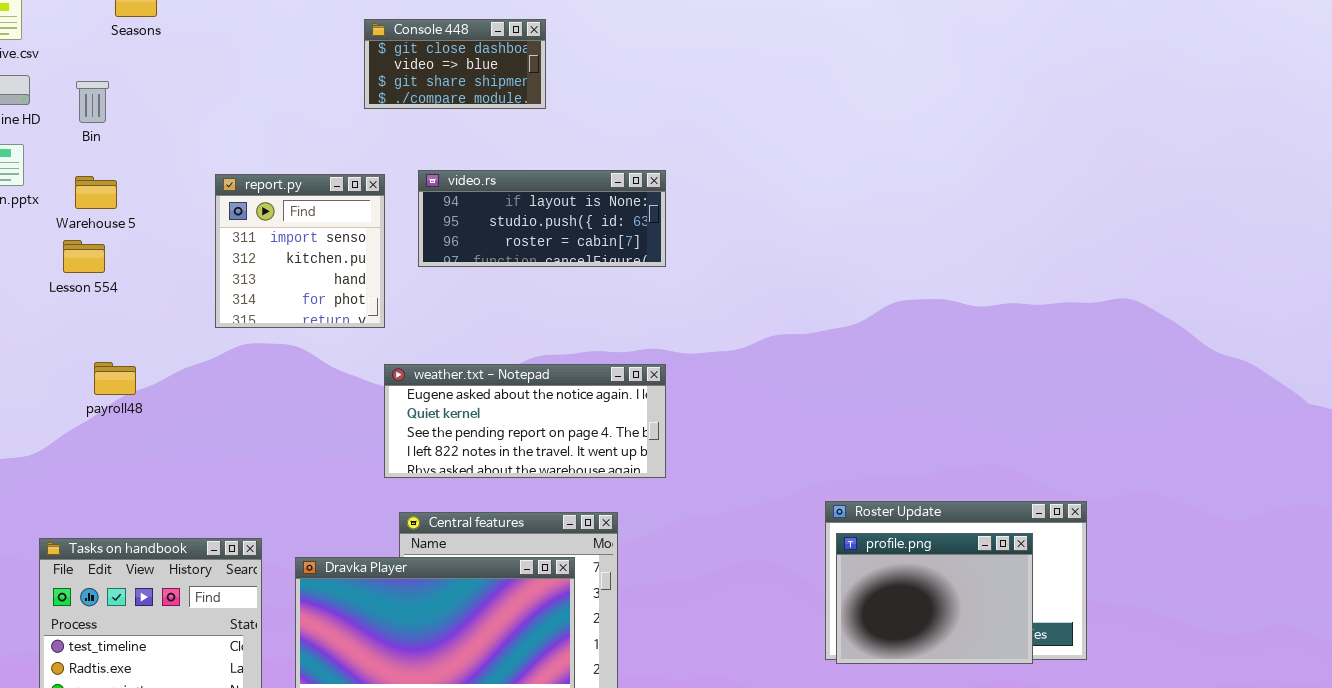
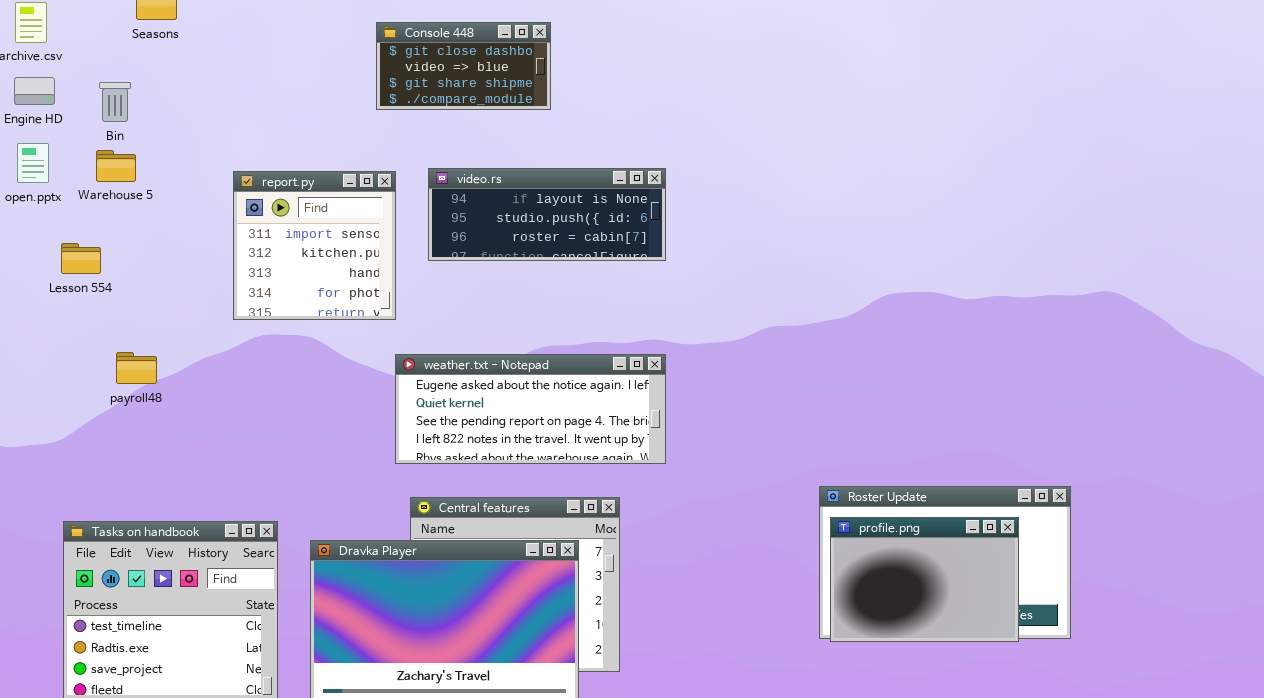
Warehouse 5: [75,176,117,209] -> [96,150,136,182], moved
Lesson 554: [63,240,105,273] -> [61,243,101,274], moved

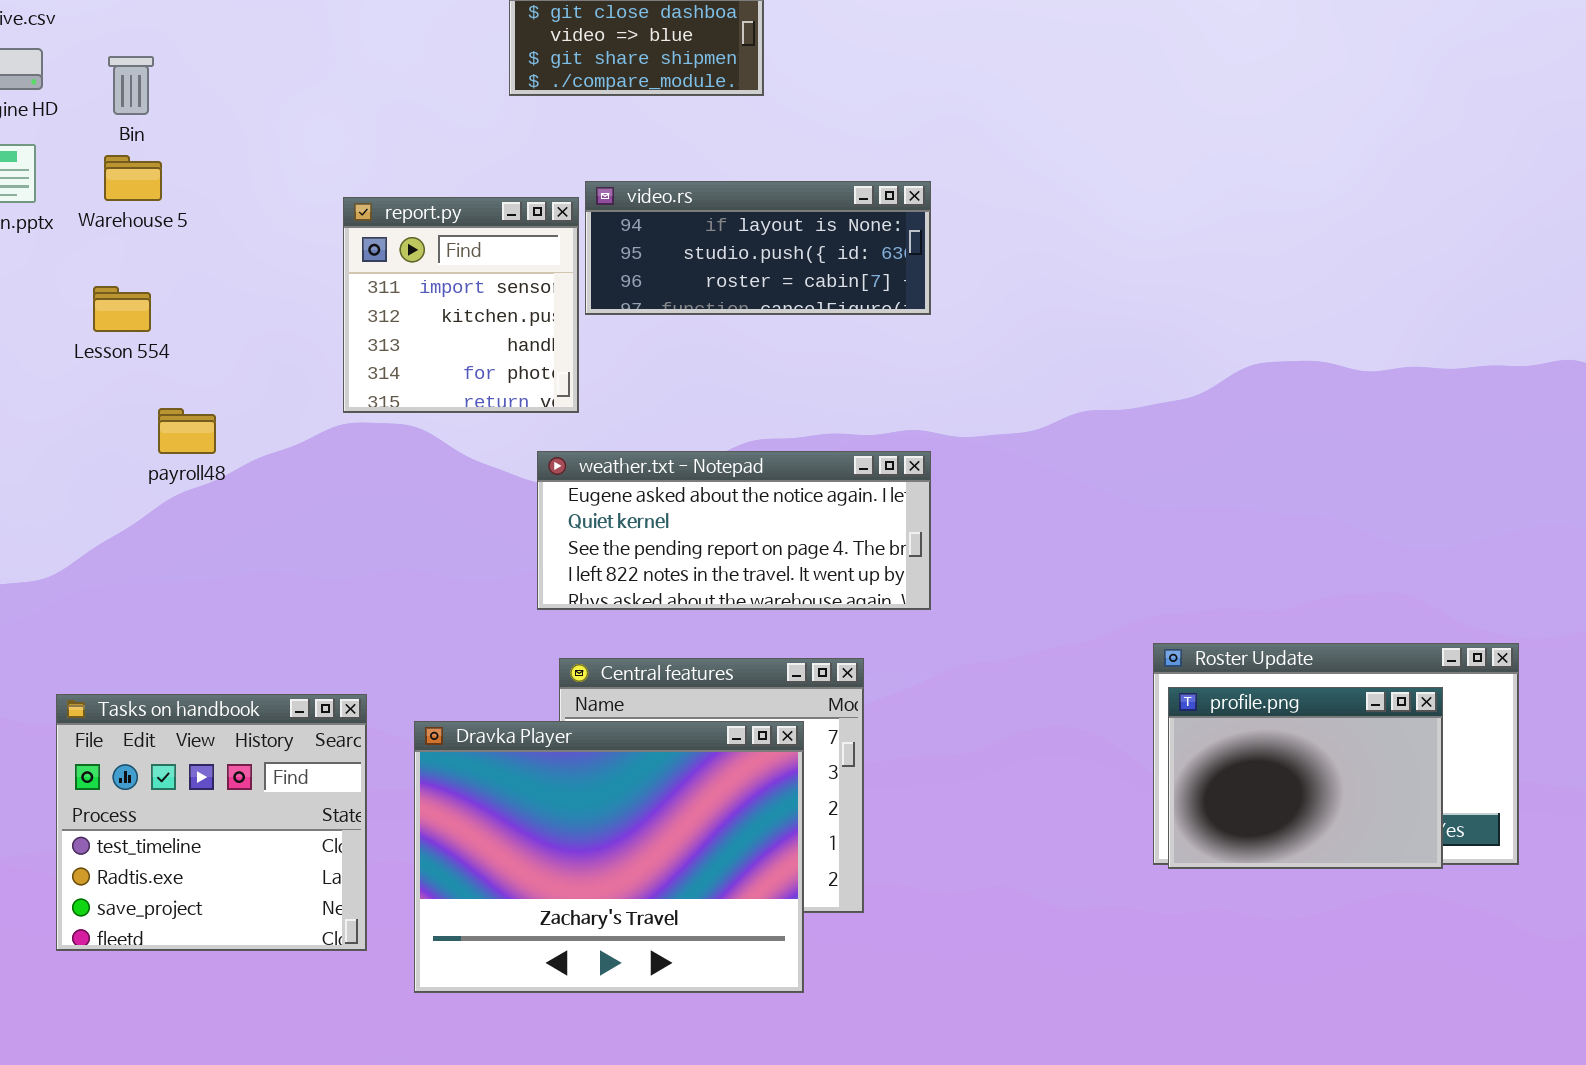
report.py: [233,171,396,320] -> [343,197,579,413], moved
Lesson 554: [61,243,101,274] -> [93,286,151,332], moved
payroll48: [116,352,157,384] -> [158,408,216,454], moved

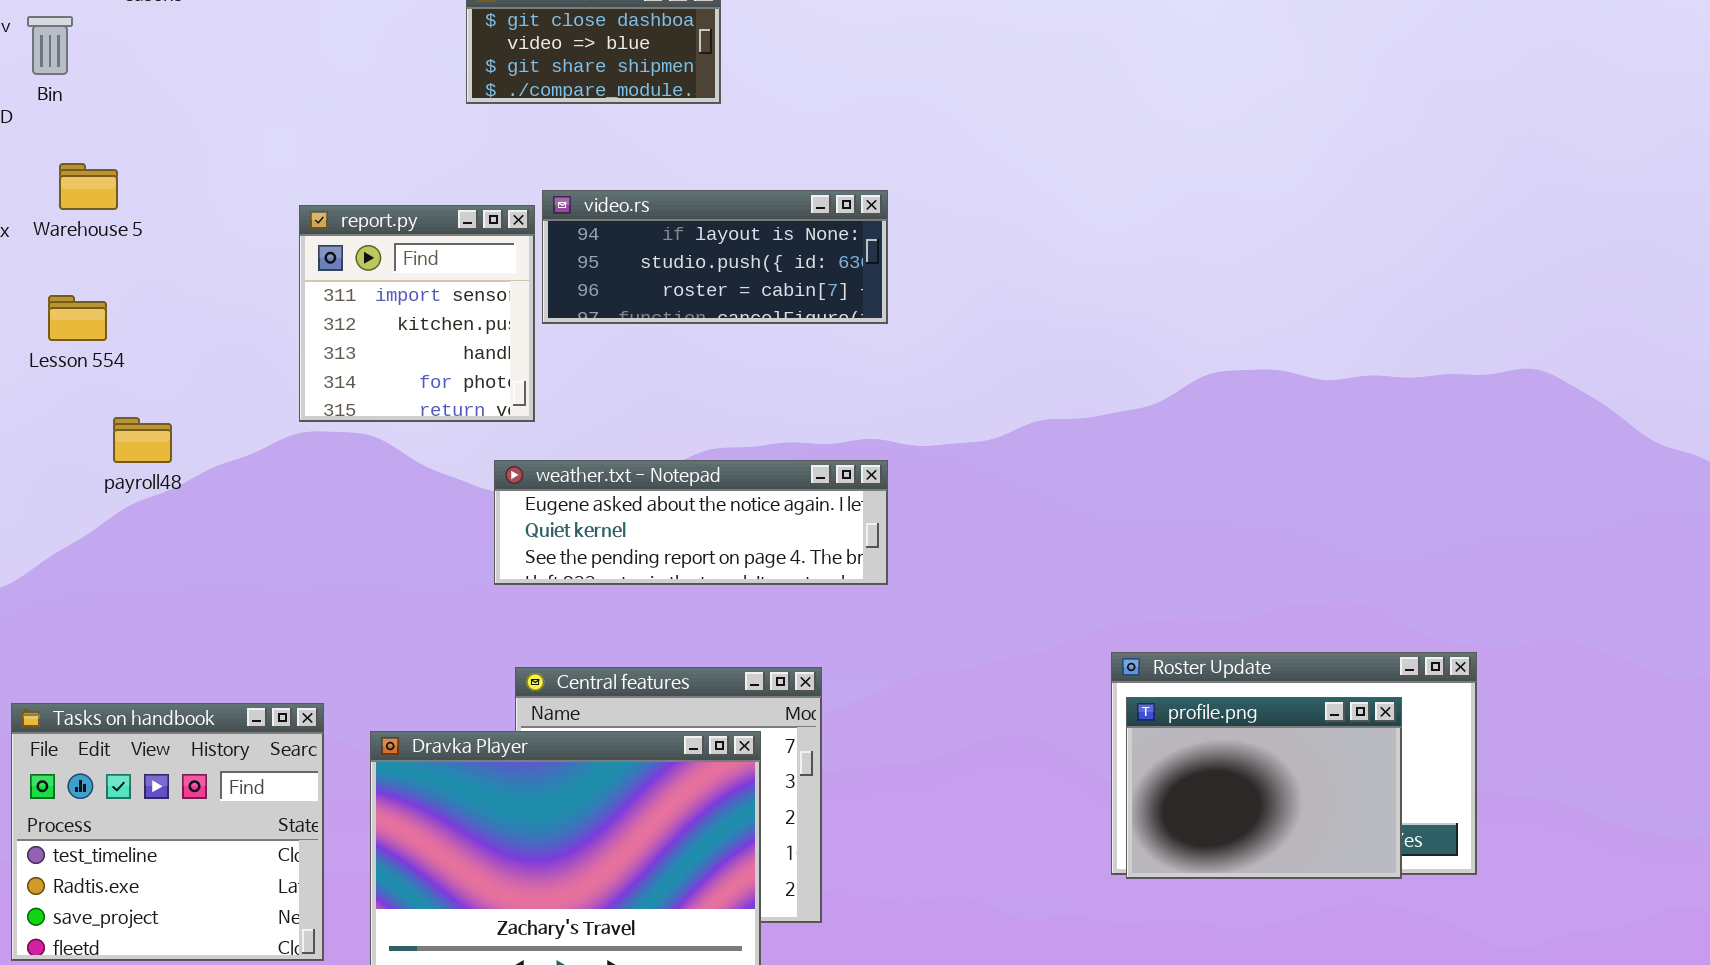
Bin: [108,56,154,115] -> [27,16,73,75], moved
weather.txt - Notepad: [537,451,931,610] -> [494,460,888,585], resized

